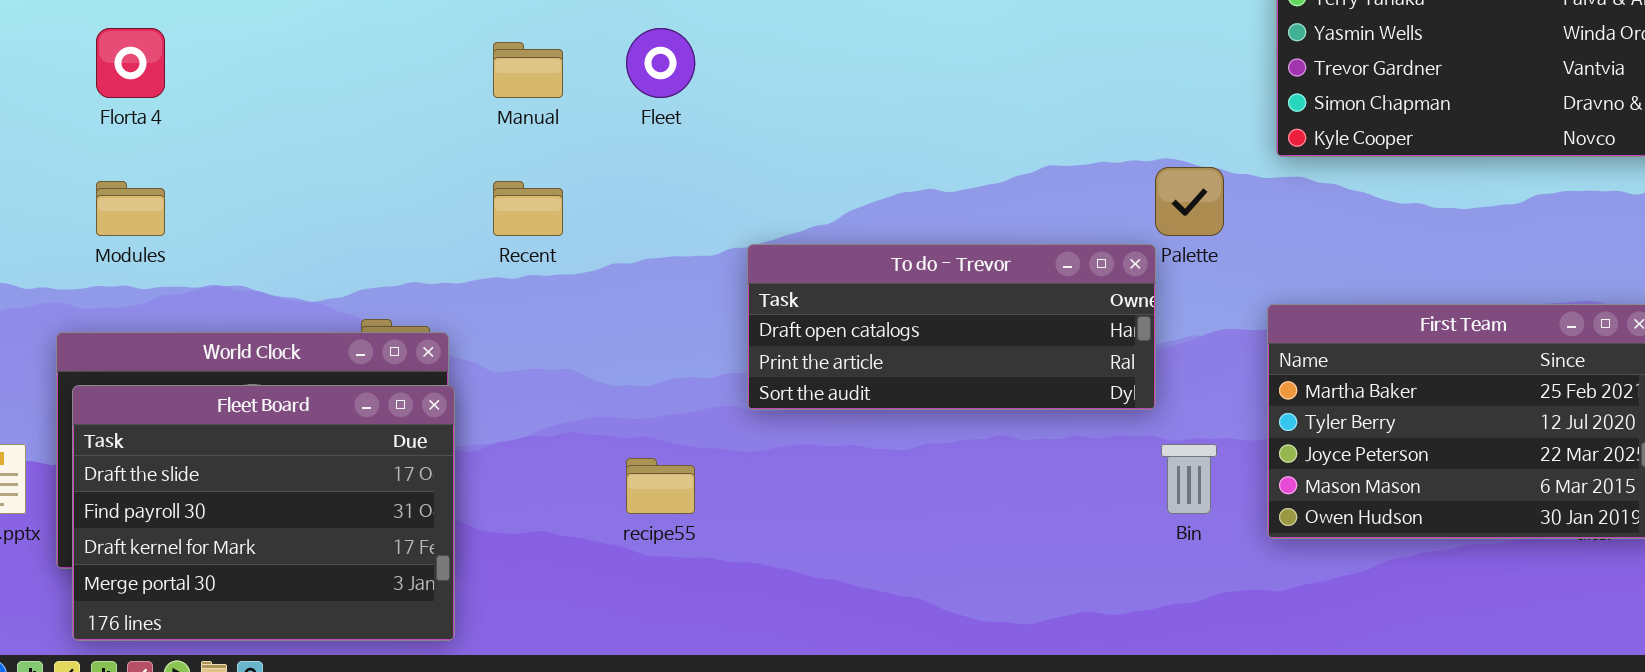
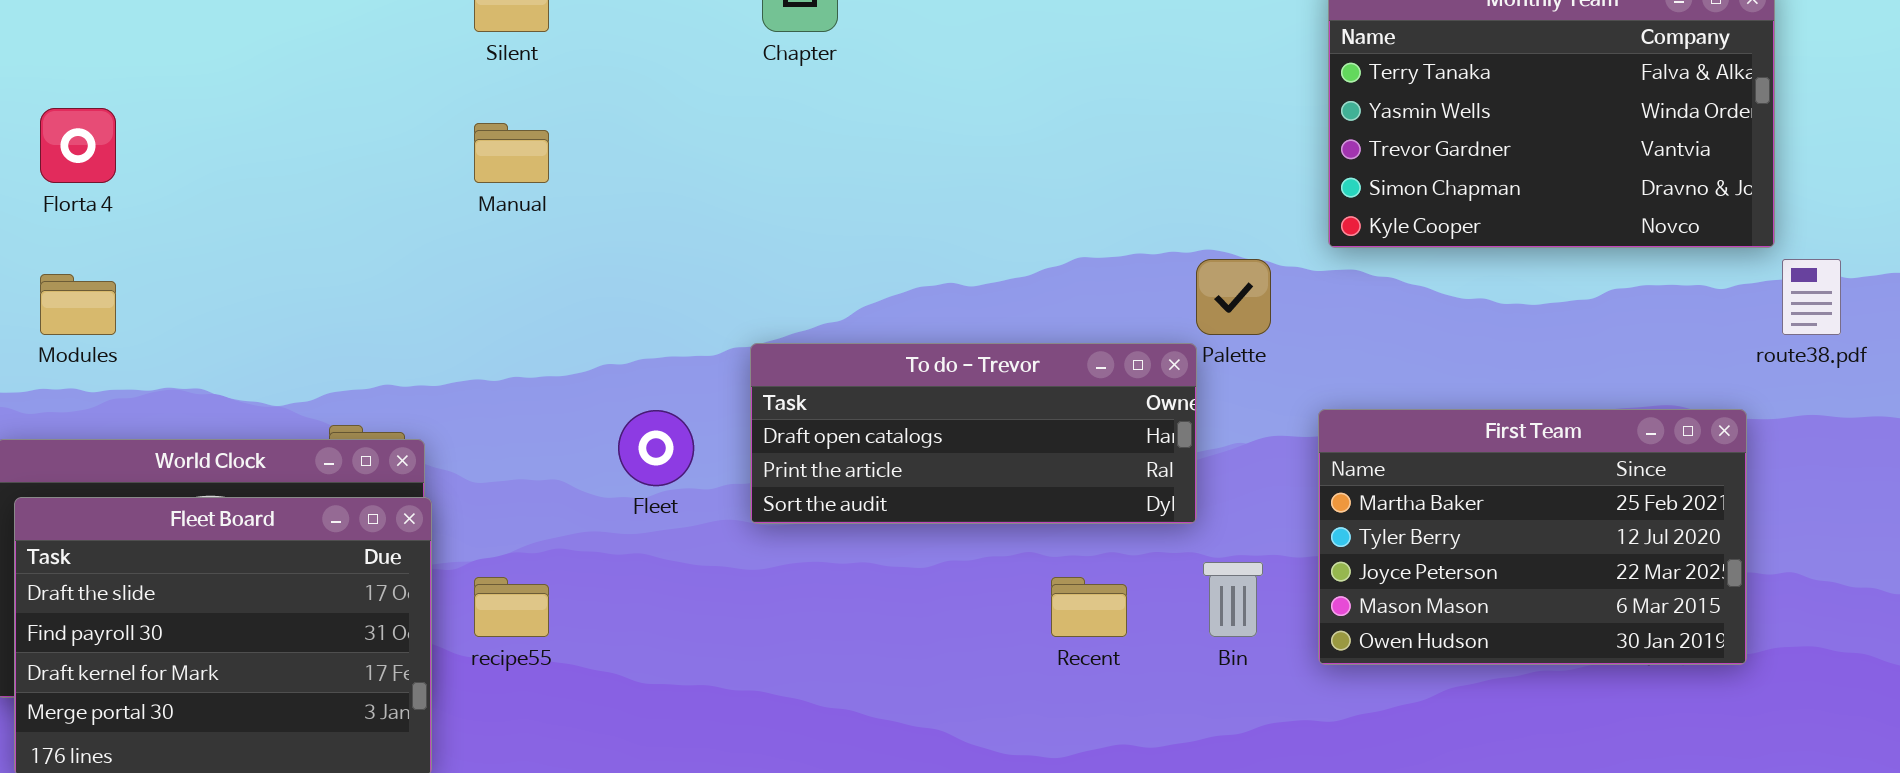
Fleet: [626,28,695,98] -> [618,410,694,486], moved
Recent: [493,181,563,236] -> [1051,577,1127,637], moved
recipe55: [626,458,695,514] -> [474,577,549,637], moved

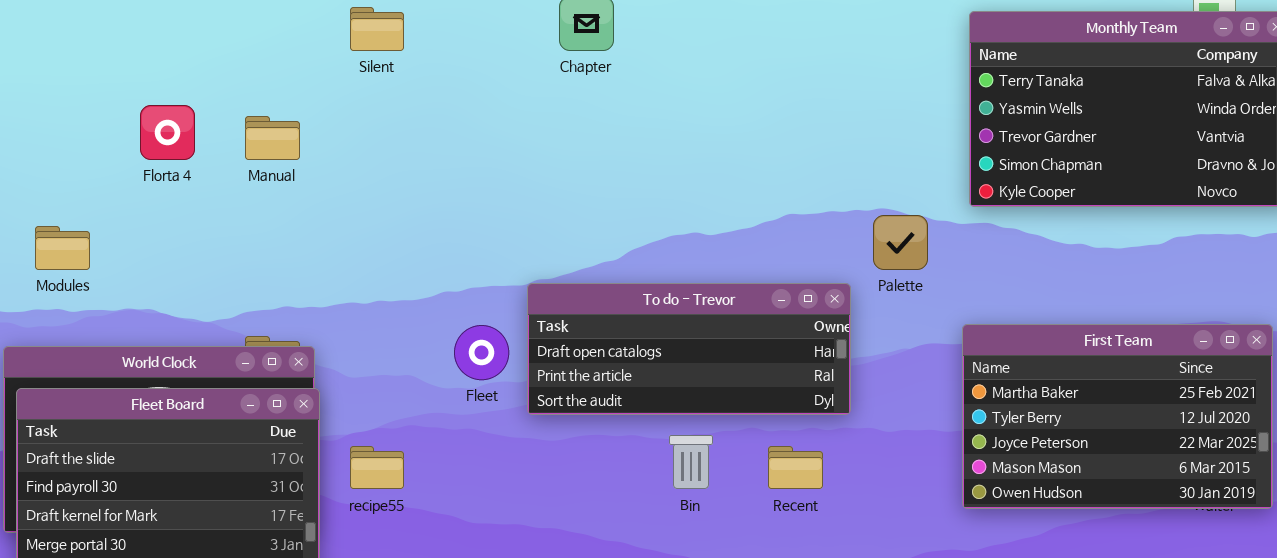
Florta 4: [40,108,116,183] -> [140,105,195,160], moved
Manual: [474,123,549,183] -> [245,116,300,160], moved
To do - Trevor: [750,343,1197,524] -> [527,283,851,415], moved
Bin: [1203,562,1263,637] -> [669,435,713,489], moved

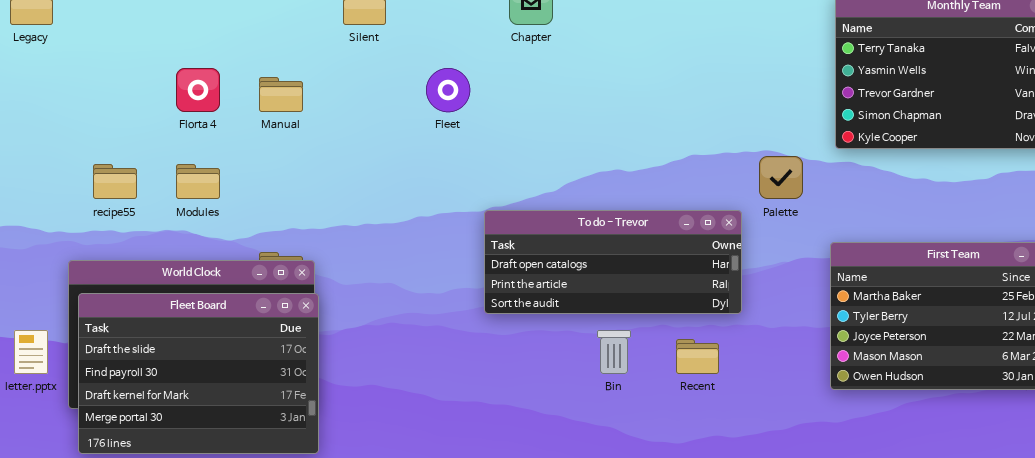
Modules: [35,226,90,270] -> [176,164,220,199], moved
Fleet: [454,325,509,380] -> [426,68,470,112], moved
recipe55: [350,446,404,489] -> [93,164,137,199], moved

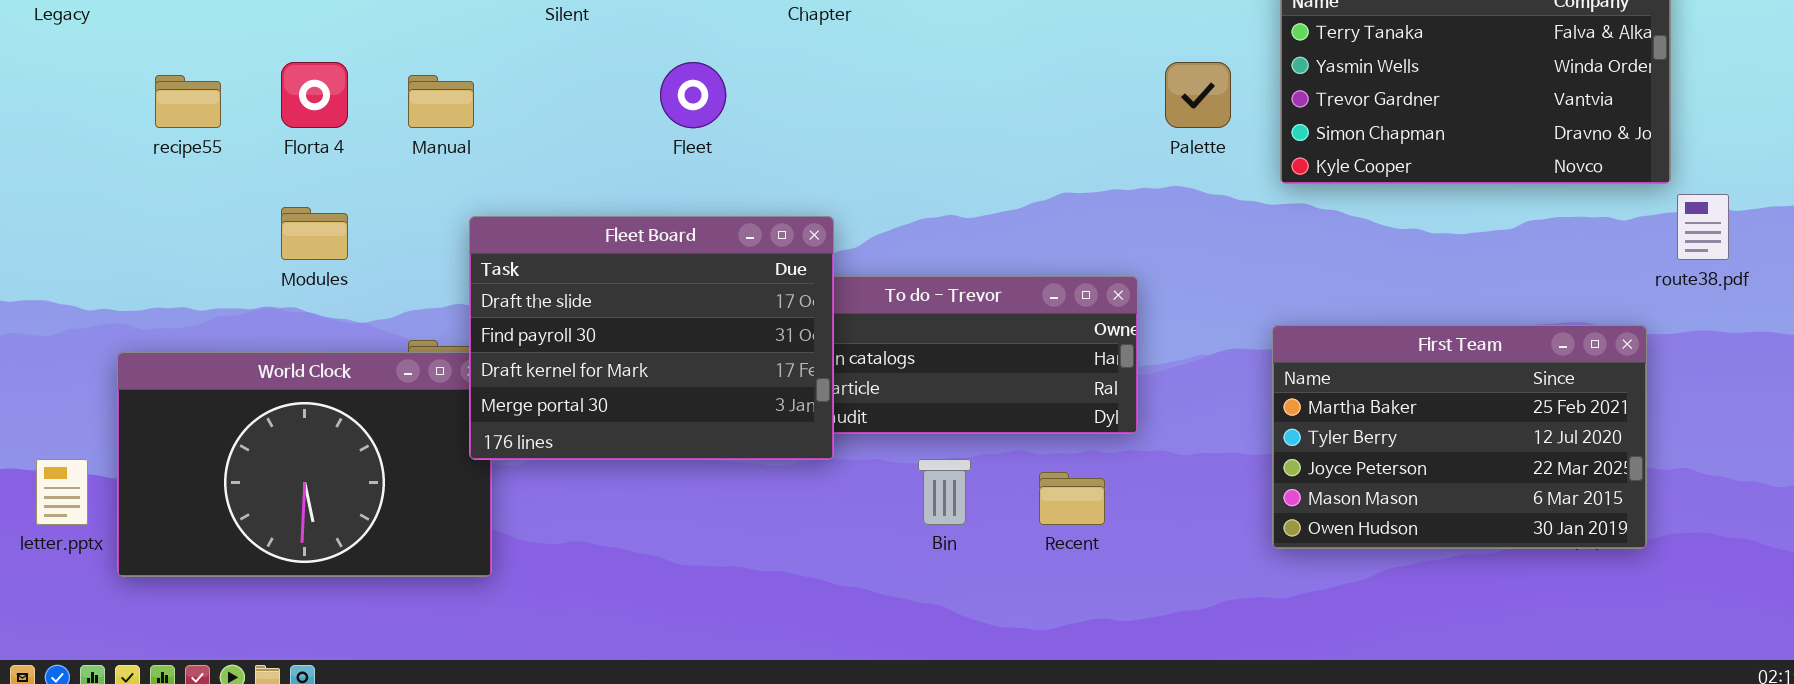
Palette: [759,156,803,199] -> [1165,62,1231,128], moved
recipe55: [93,164,137,199] -> [155,75,221,128], moved
Fleet Board: [78,293,319,454] -> [469,216,834,460], moved

